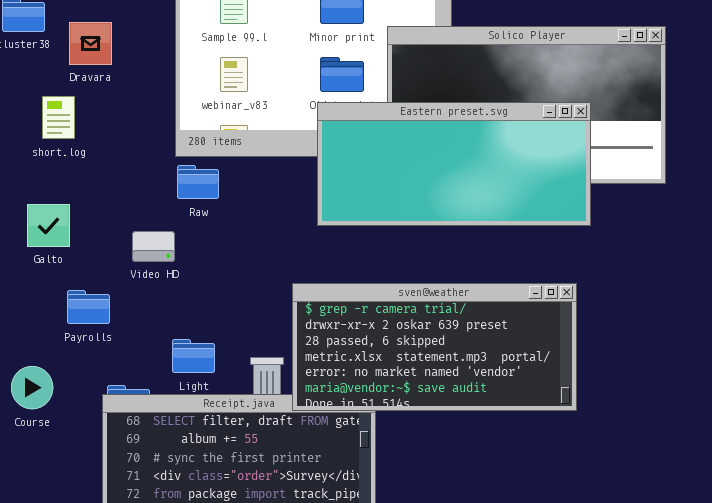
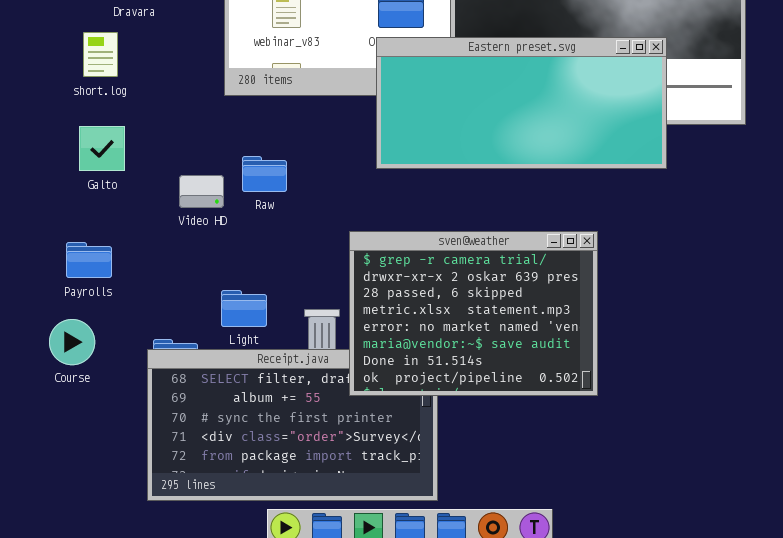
Raw: [177,165,219,199] -> [242,156,287,192], moved
Galto: [27,204,70,247] -> [79,126,125,171], moved
sven@weather: [292,283,577,411] -> [349,231,598,396], resized
Payrolls: [67,290,110,324] -> [66,242,112,278], moved

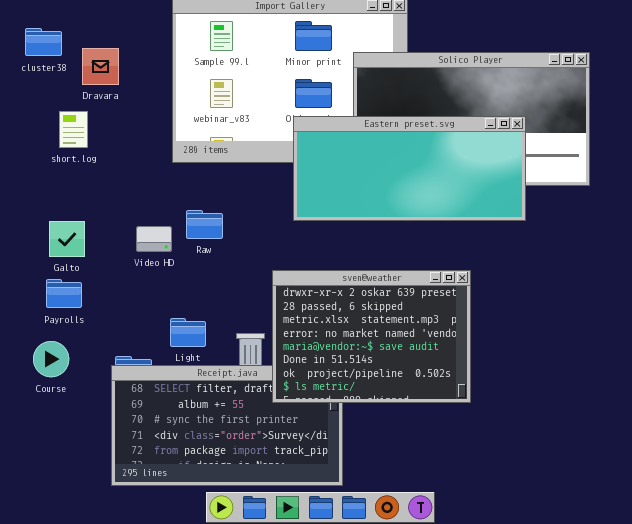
Galto: [79,126,125,171] -> [49,221,85,257], moved
sven@weather: [349,231,598,396] -> [272,270,471,403], scrolled down 1 row

